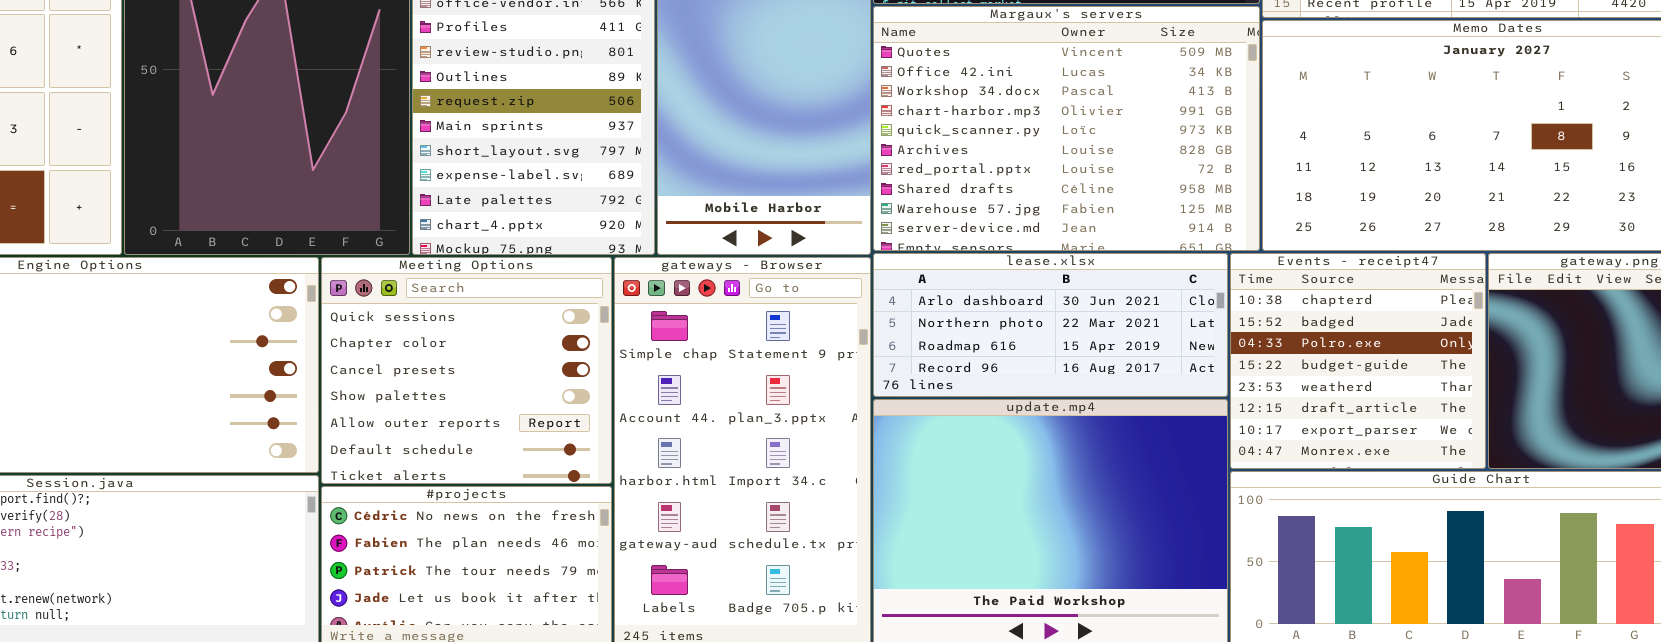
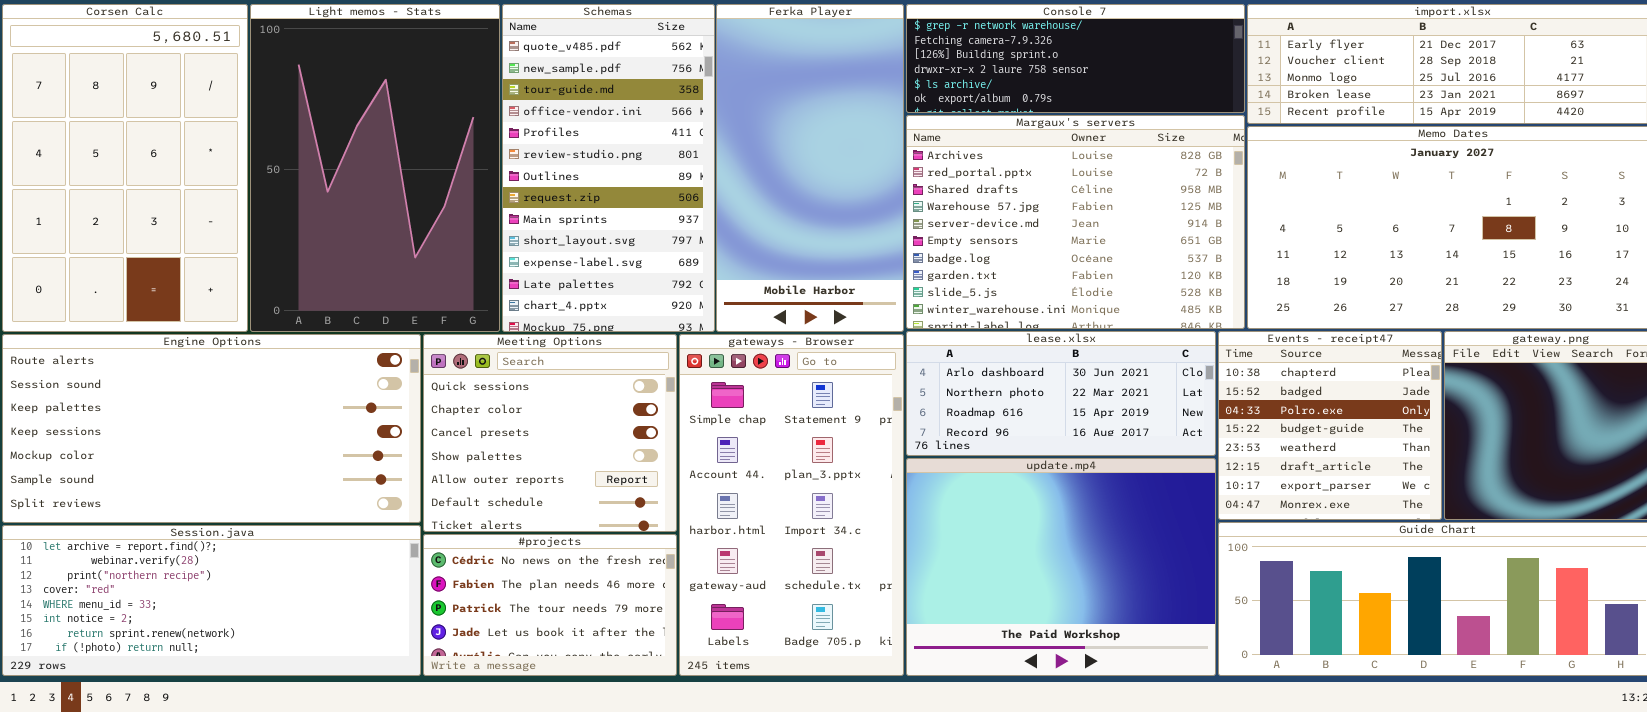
Margaux's servers: [873,6,1260,251] -> [906,115,1245,329], scrolled down 5 rows

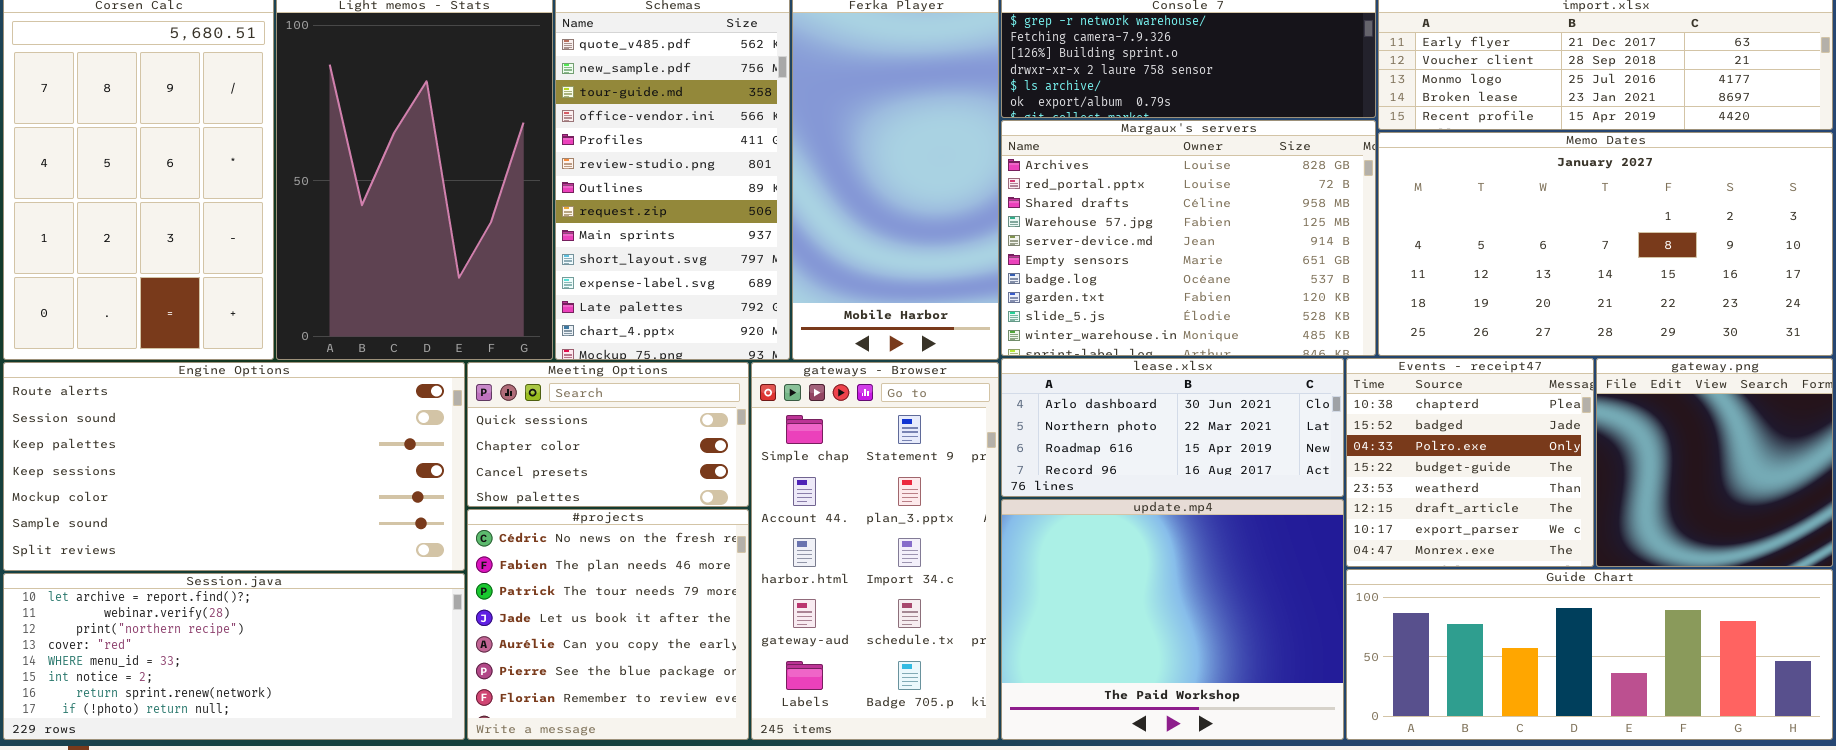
Meeting Options: [423,334,677,532] -> [467,362,749,507], resized
#projects: [423,534,677,676] -> [467,509,749,740], resized

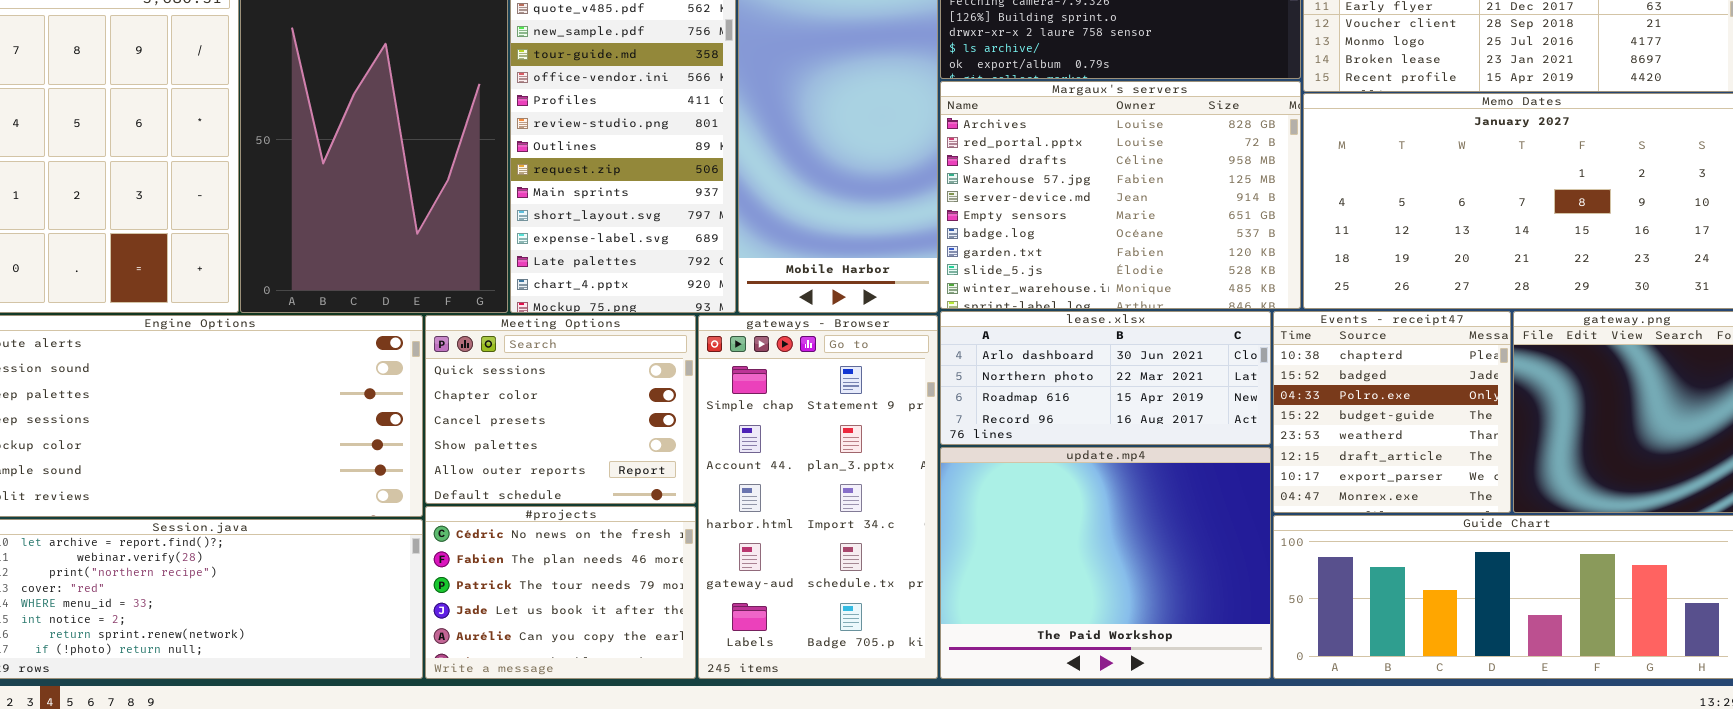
Meeting Options: [467,362,749,507] -> [425,315,696,504], resized
#projects: [467,509,749,740] -> [425,506,696,679], resized

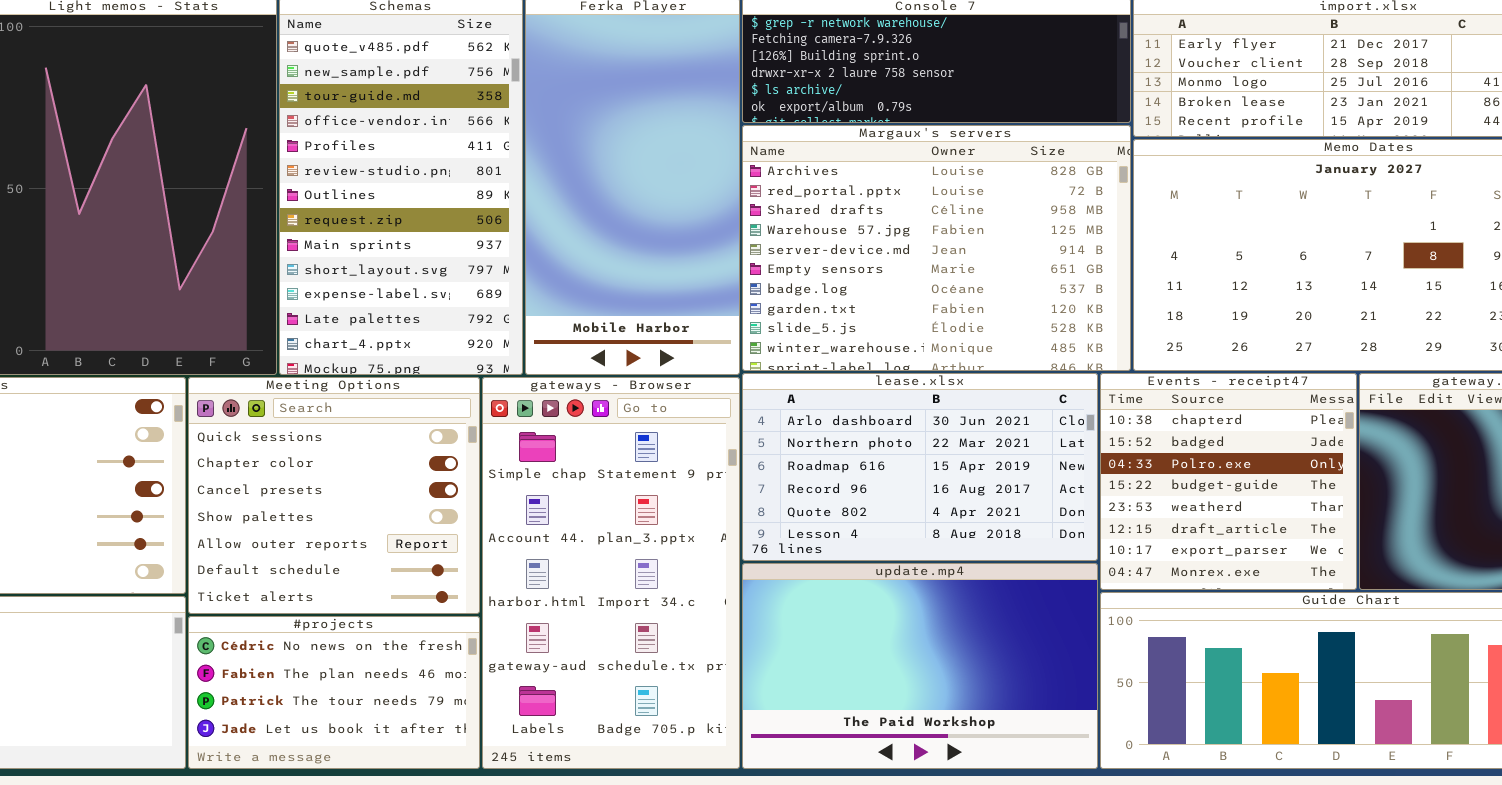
lease.xlsx: [940,311,1271,445] -> [742,373,1098,561], resized
Meeting Options: [425,315,696,504] -> [188,377,480,614], resized
update.mp4: [940,447,1271,679] -> [742,563,1098,769], resized
#projects: [425,506,696,679] -> [188,616,480,769], resized

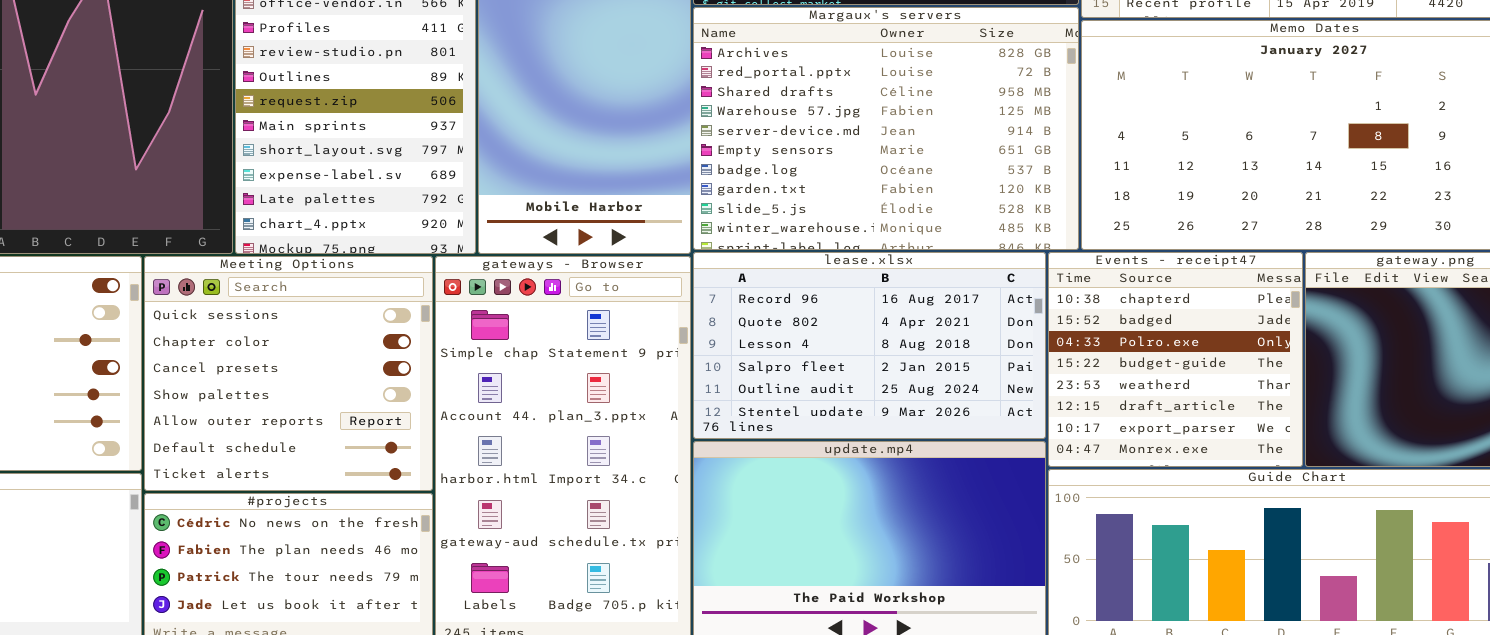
lease.xlsx: [742,373,1098,561] -> [693,252,1046,439], scrolled down 3 rows

